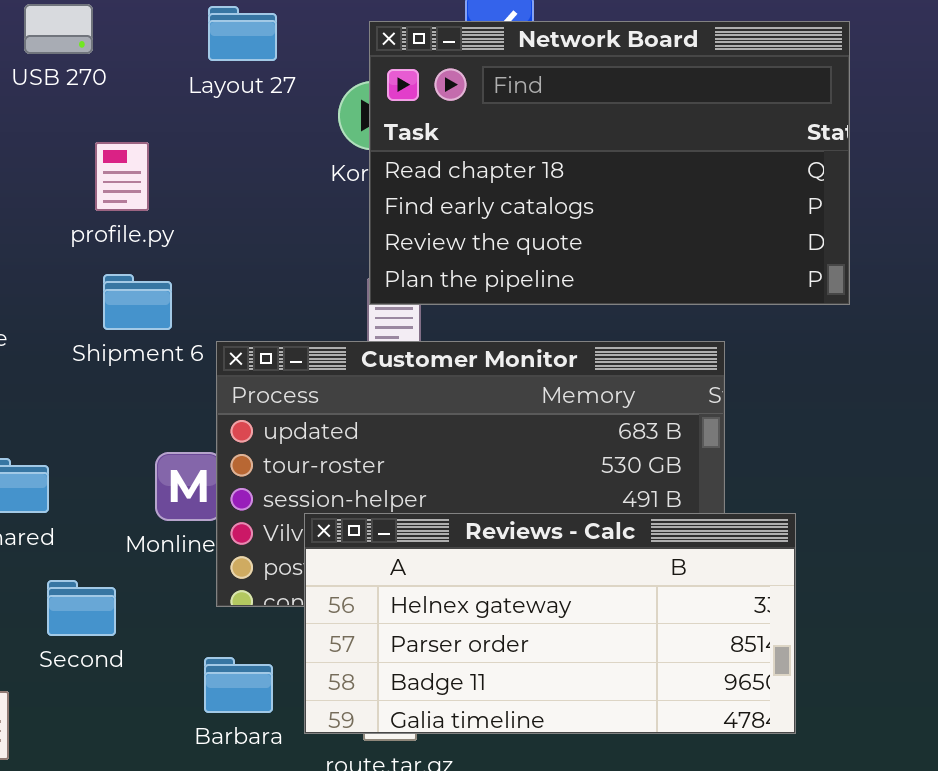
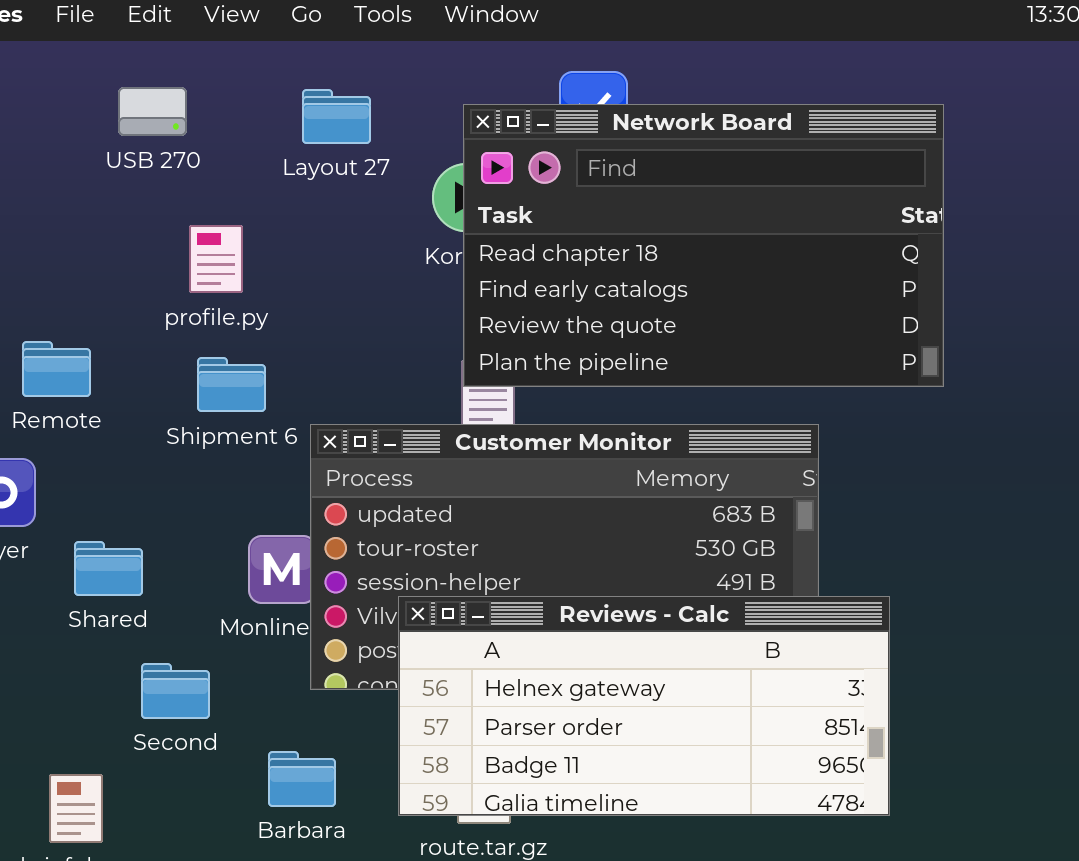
Barbara: [204,657,273,713] -> [268,751,336,807], moved

